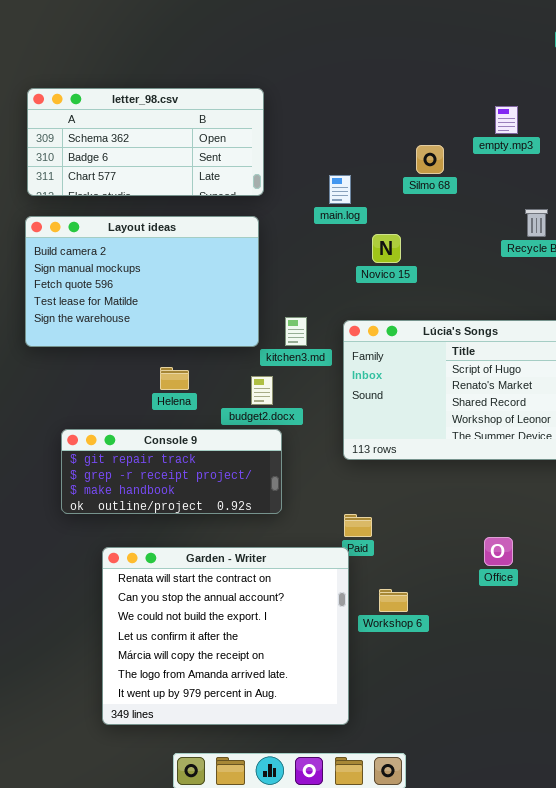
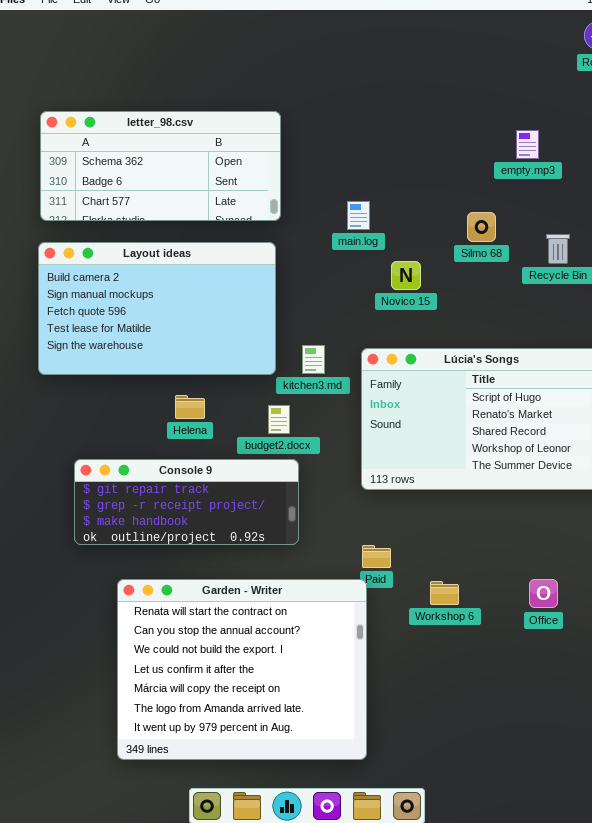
Silmo 68: [416,145,444,174] -> [467,212,496,242], moved
Office: [484,537,513,566] -> [529,579,558,608], moved
Workshop 6: [379,589,408,612] -> [430,581,459,605], moved

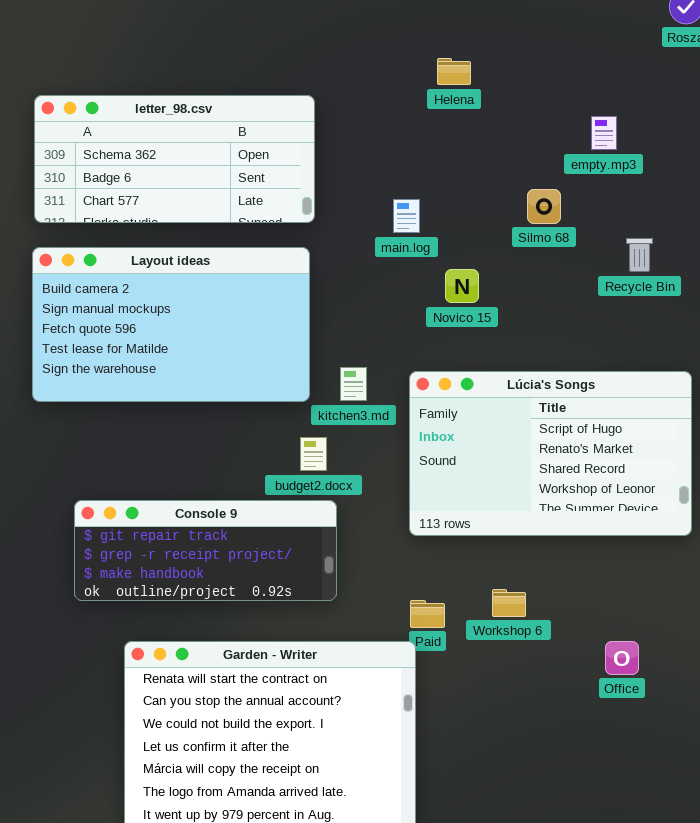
Silmo 68: [467,212,496,242] -> [527,189,561,224], moved
Helena: [175,395,205,419] -> [437,58,471,85], moved
Workshop 6: [430,581,459,605] -> [492,589,526,617], moved

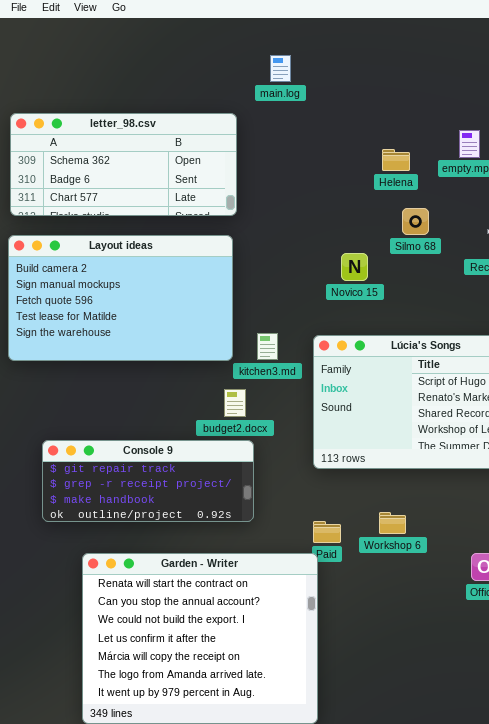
Helena: [437,58,471,85] -> [382,149,410,171], moved
Silmo 68: [527,189,561,224] -> [402,208,429,235], moved
main.log: [393,199,420,233] -> [270,55,291,82], moved

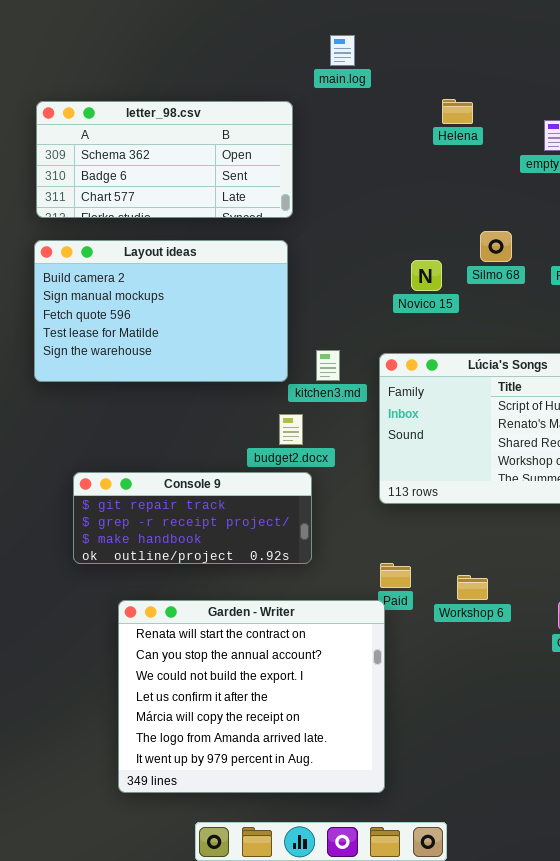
Helena: [382,149,410,171] -> [442,99,473,124], moved
Silmo 68: [402,208,429,235] -> [480,231,512,262], moved
Workshop 6: [379,512,406,534] -> [457,575,488,600], moved

